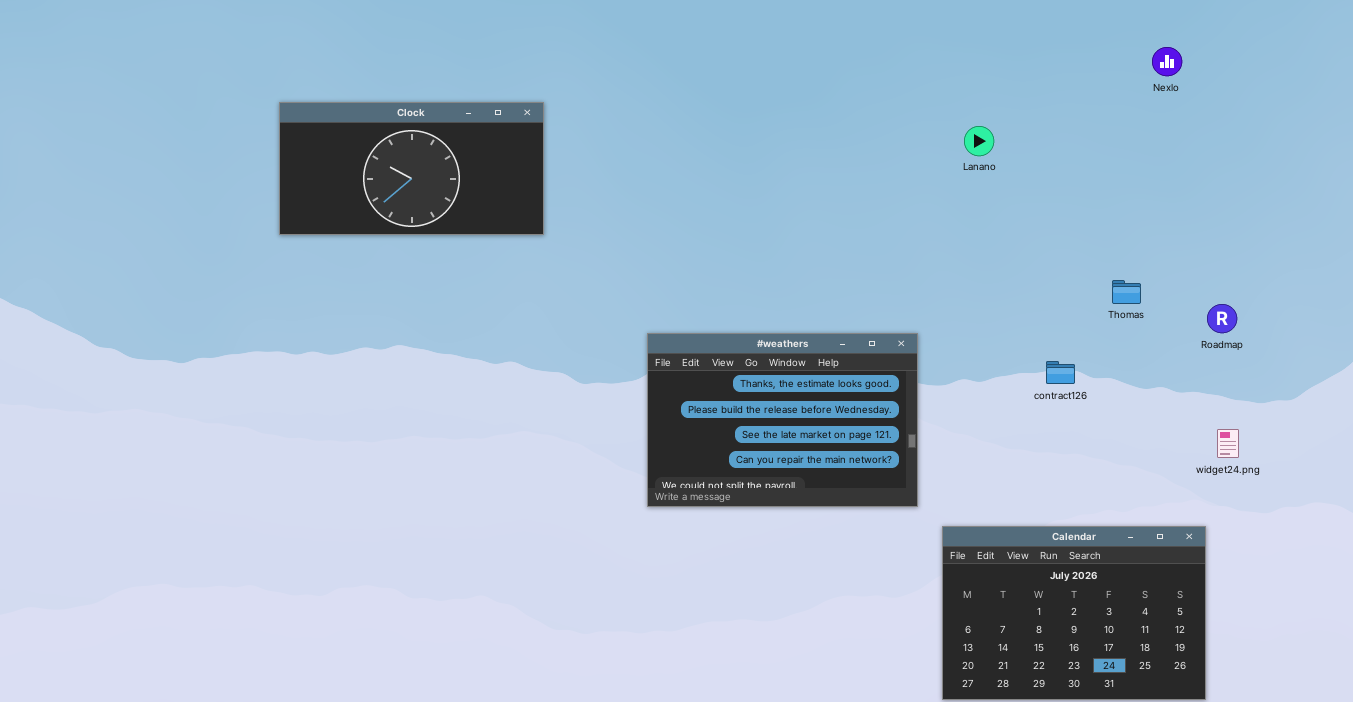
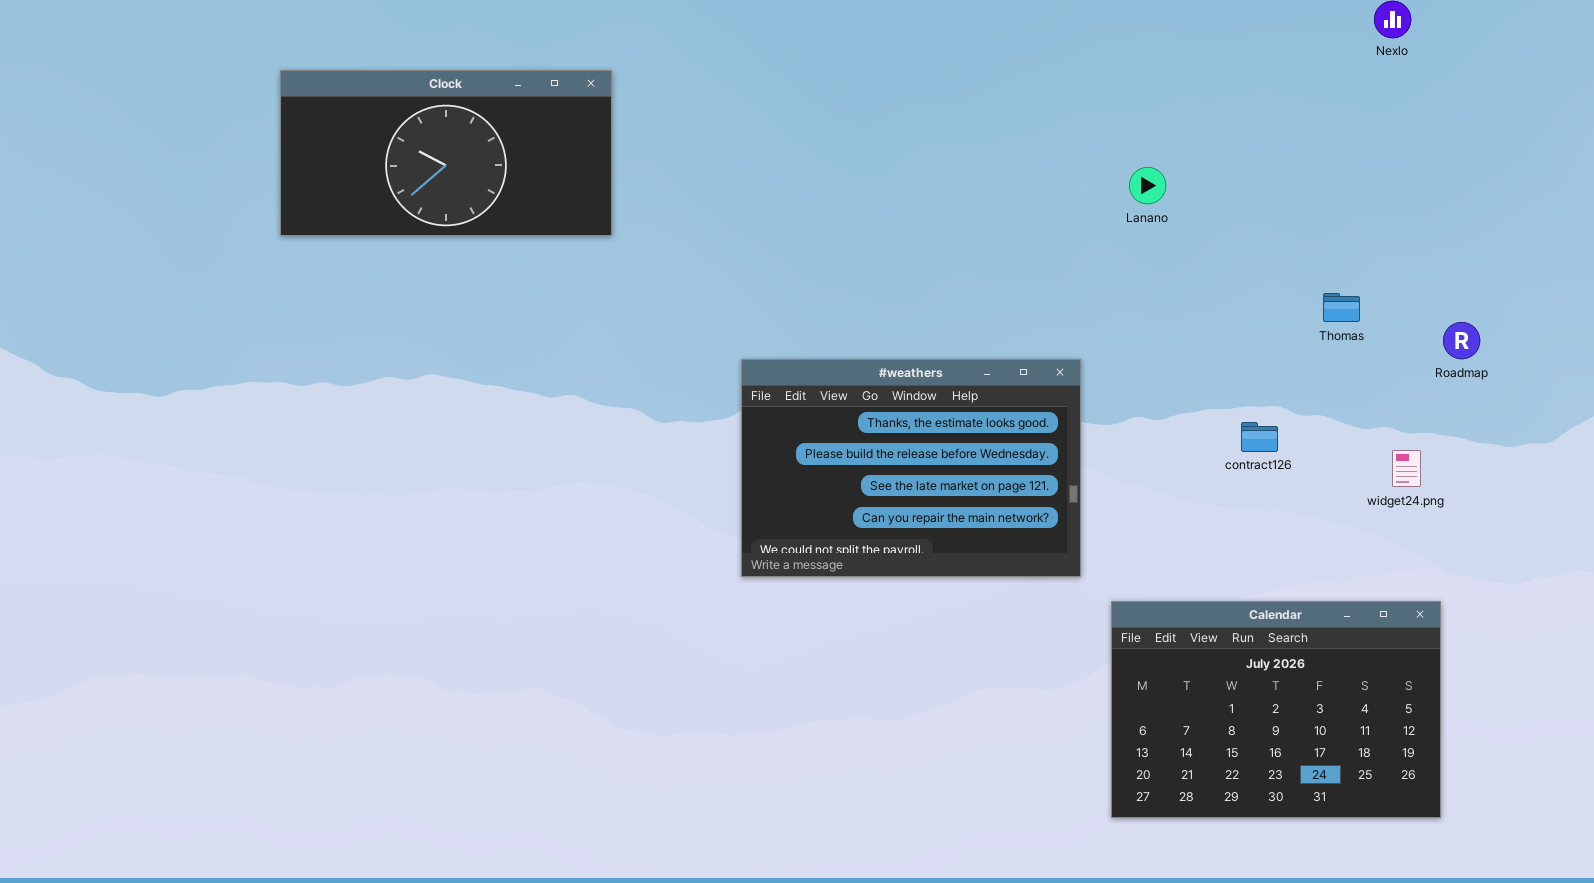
Lanano: [964,126,994,156] -> [1129,167,1166,204], moved
contract126: [1046,361,1075,384] -> [1241,422,1278,452], moved
widget24.png: [1217,429,1239,458] -> [1392,450,1421,487], moved

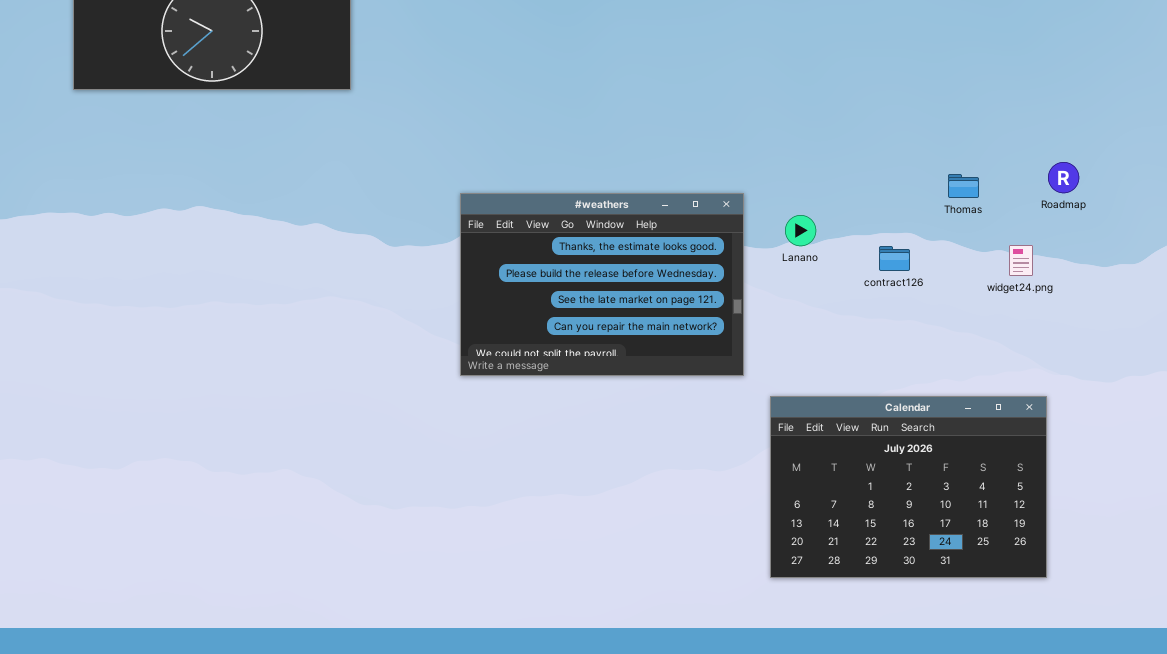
Lanano: [1129,167,1166,204] -> [785,215,816,246], moved
Thomas: [1323,293,1360,322] -> [948,174,979,198], moved
widget24.png: [1392,450,1421,487] -> [1009,245,1033,276], moved

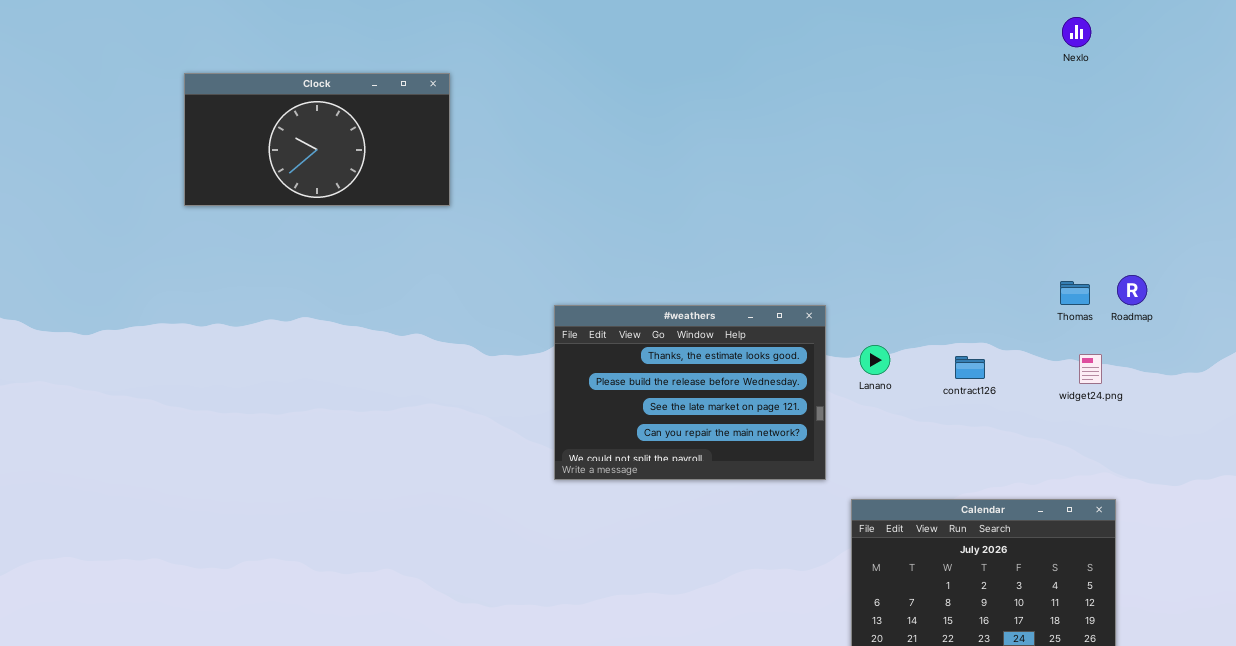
Thomas: [948,174,979,198] -> [1060,281,1090,305], moved
Lanano: [785,215,816,246] -> [860,345,890,375], moved

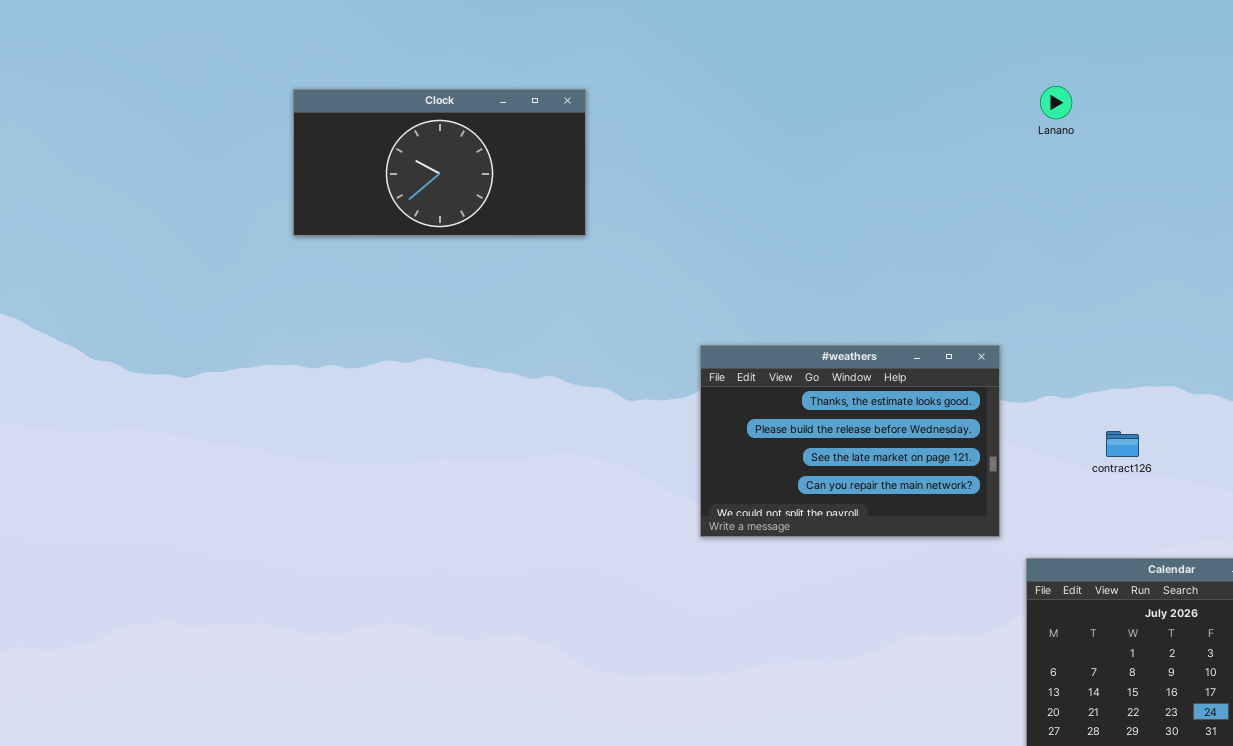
Lanano: [860,345,890,375] -> [1040,86,1072,119], moved
contract126: [955,356,985,379] -> [1106,431,1139,457], moved

